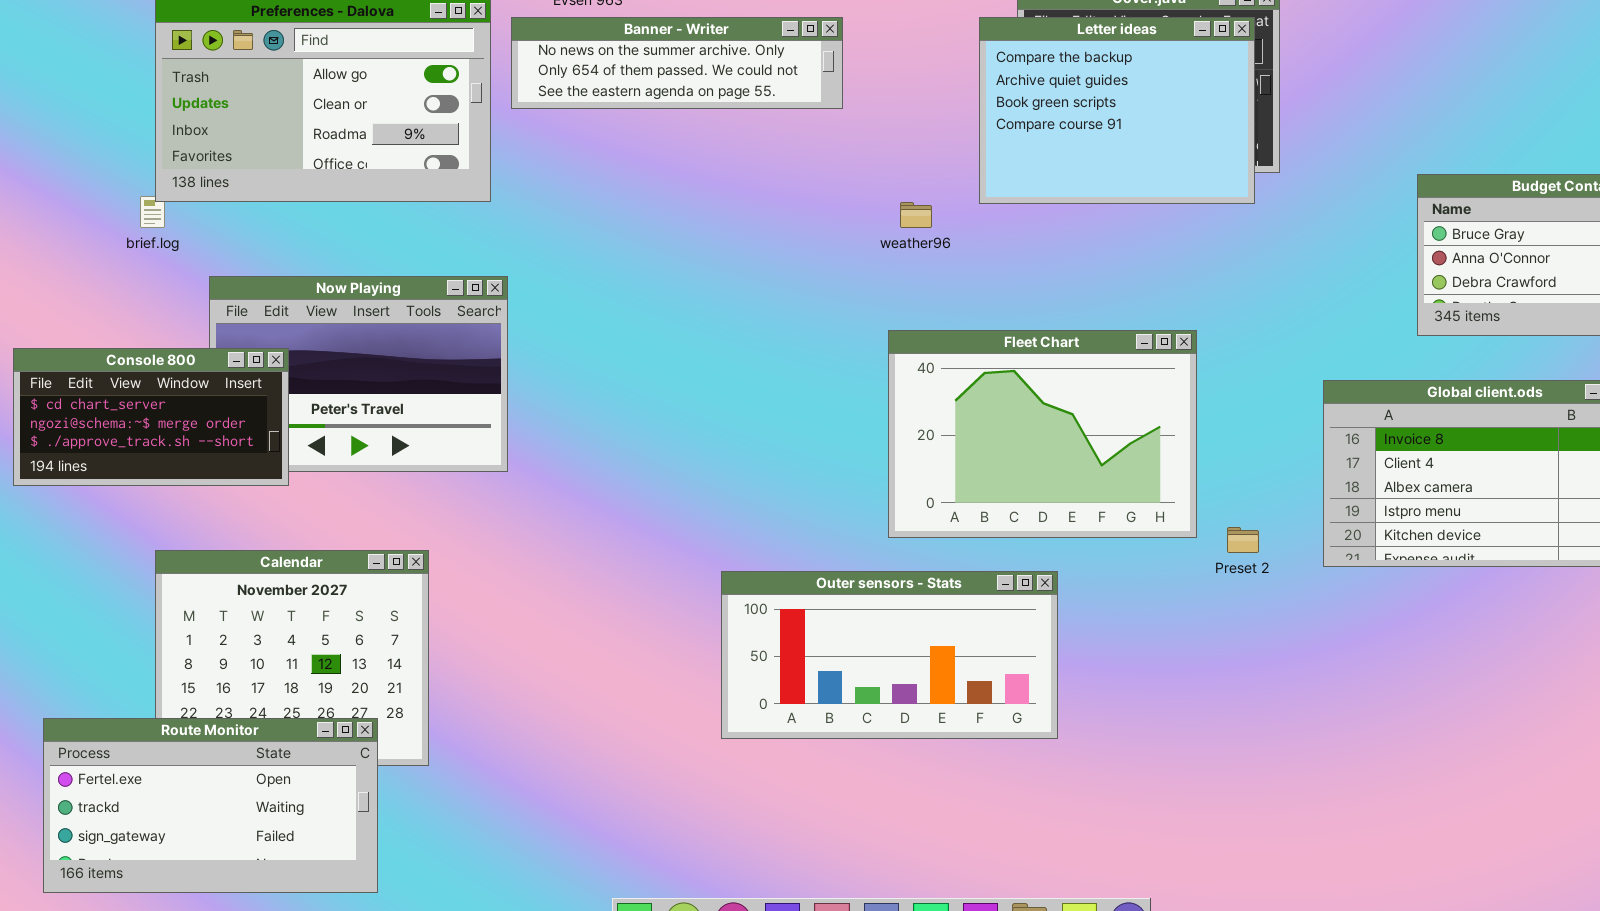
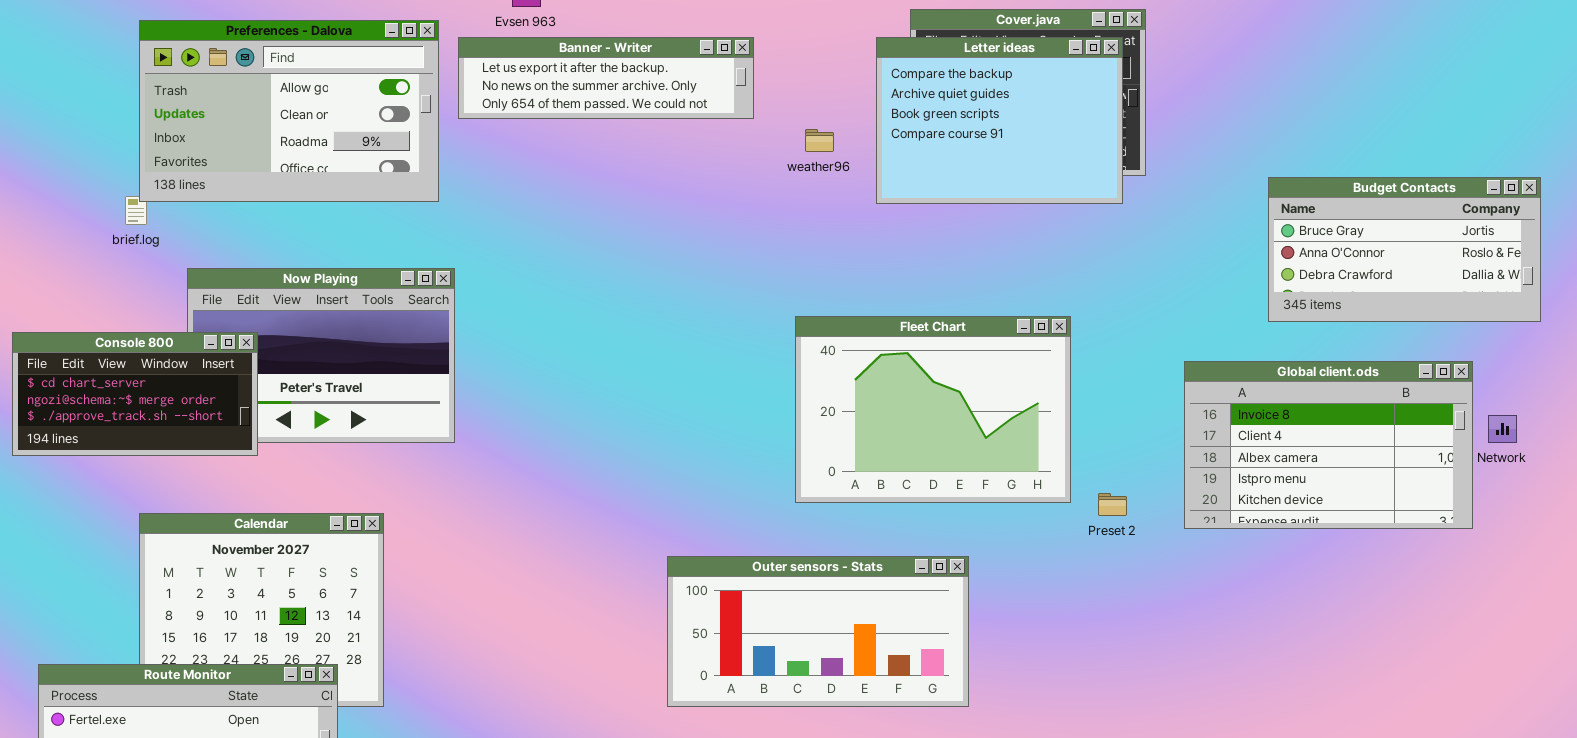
Banner - Writer: [511,17,843,109] -> [458,37,754,119], scrolled up 1 row
weather96: [900,202,932,228] -> [805,129,834,152], moved
Outer sensors - Stats: [721,571,1058,739] -> [667,556,969,707], moved

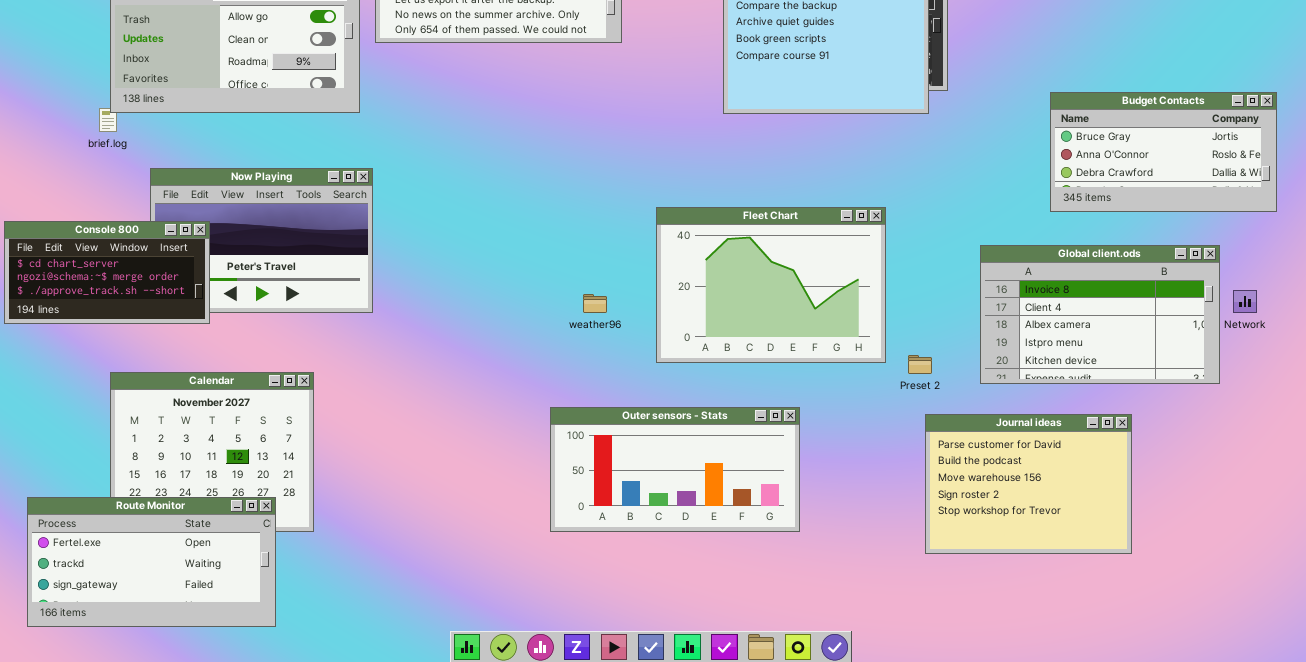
weather96: [805,129,834,152] -> [583,294,607,313], moved
Journal ideas: none -> [925,414,1132,554], opened

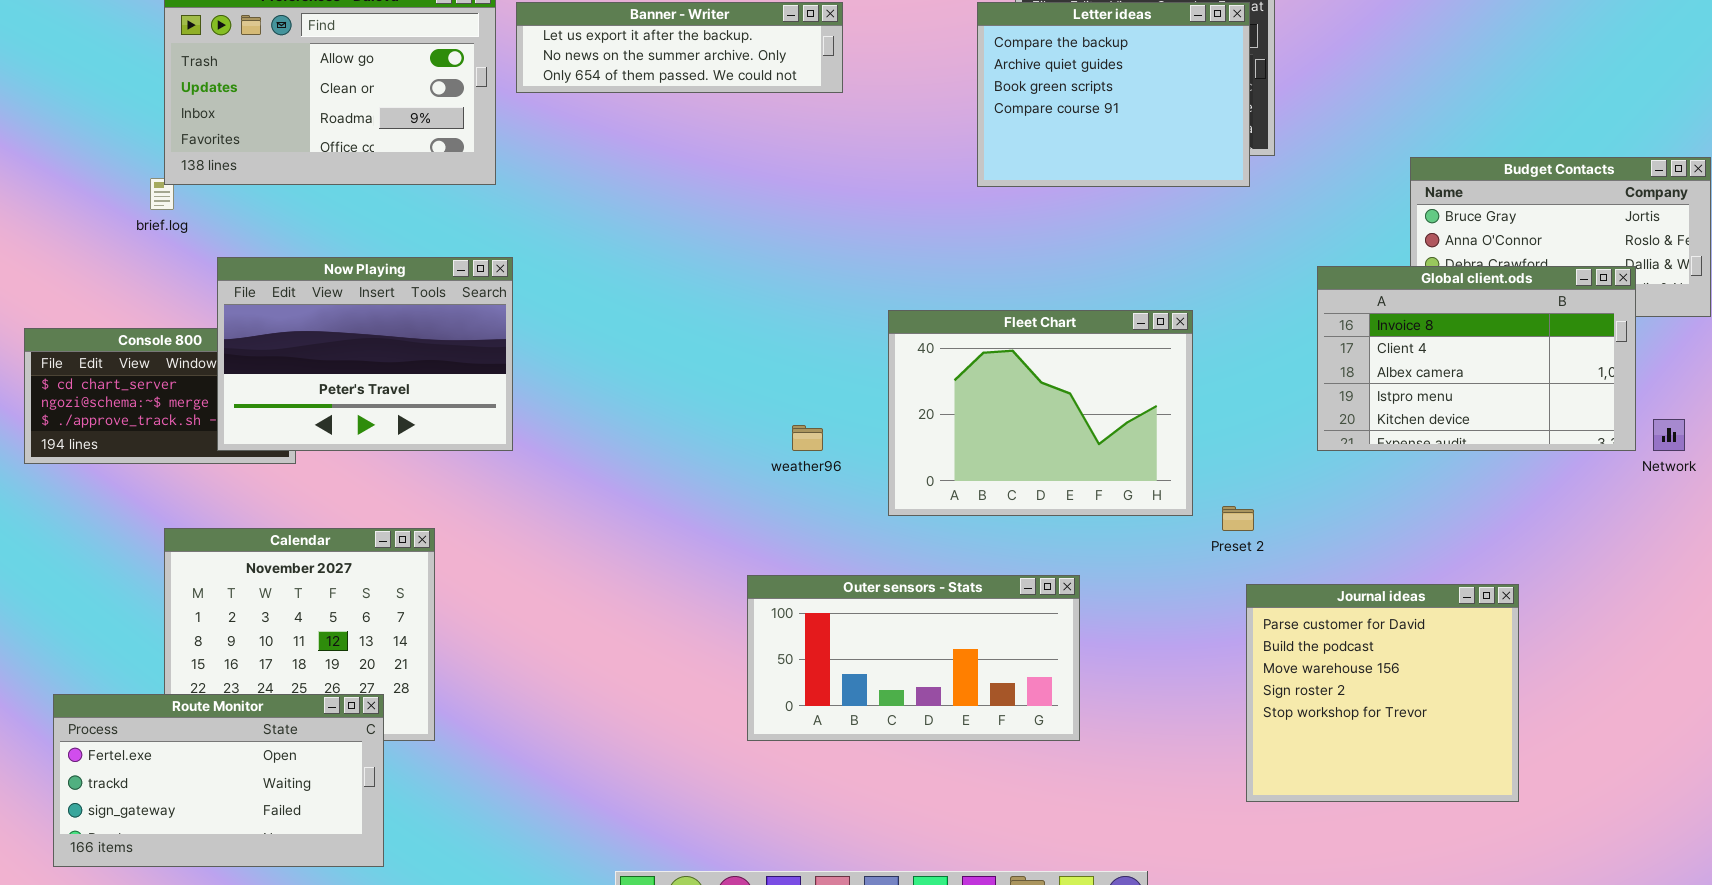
Now Playing: [150,168,373,313] -> [217,257,513,451], raised
Global client.ods: [980,245,1220,384] -> [1317,266,1636,451], moved
Journal ideas: [925,414,1132,554] -> [1246,584,1519,802], resized

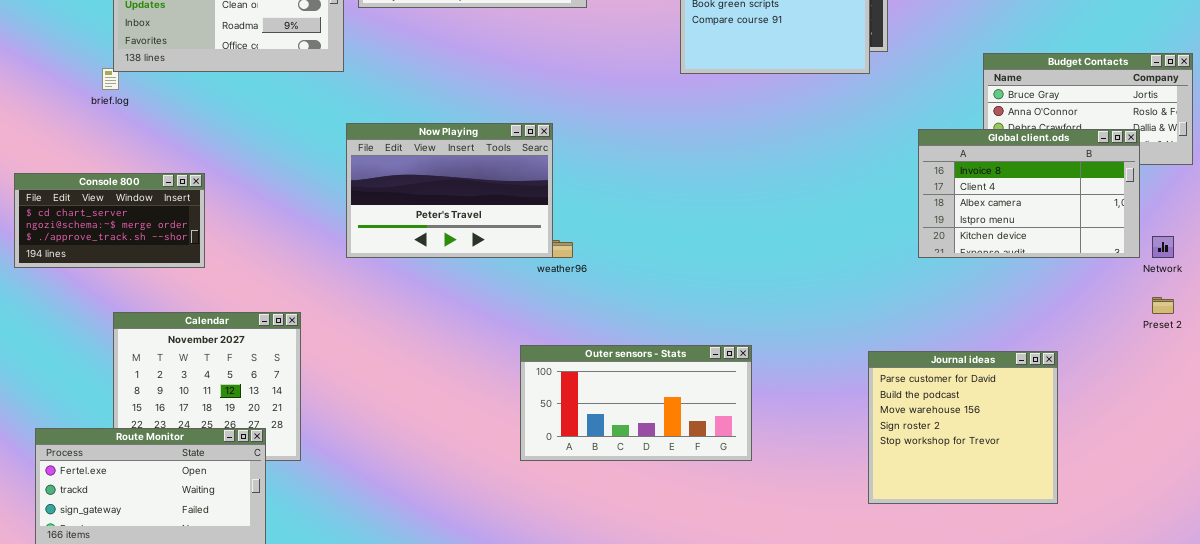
Now Playing: [217,257,513,451] -> [346,123,553,258], moved
Fleet Chart: [888,310,1193,516] -> none, closed
Preset 2: [1222,506,1254,531] -> [1152,297,1174,314], moved

